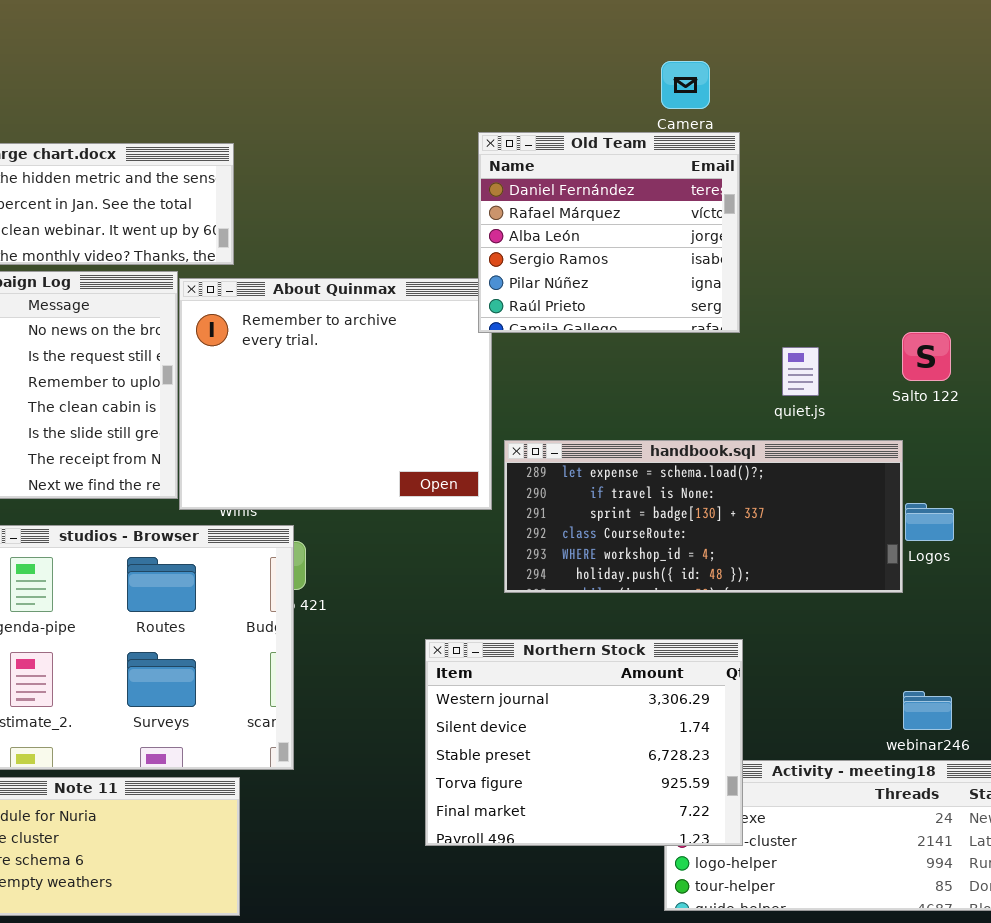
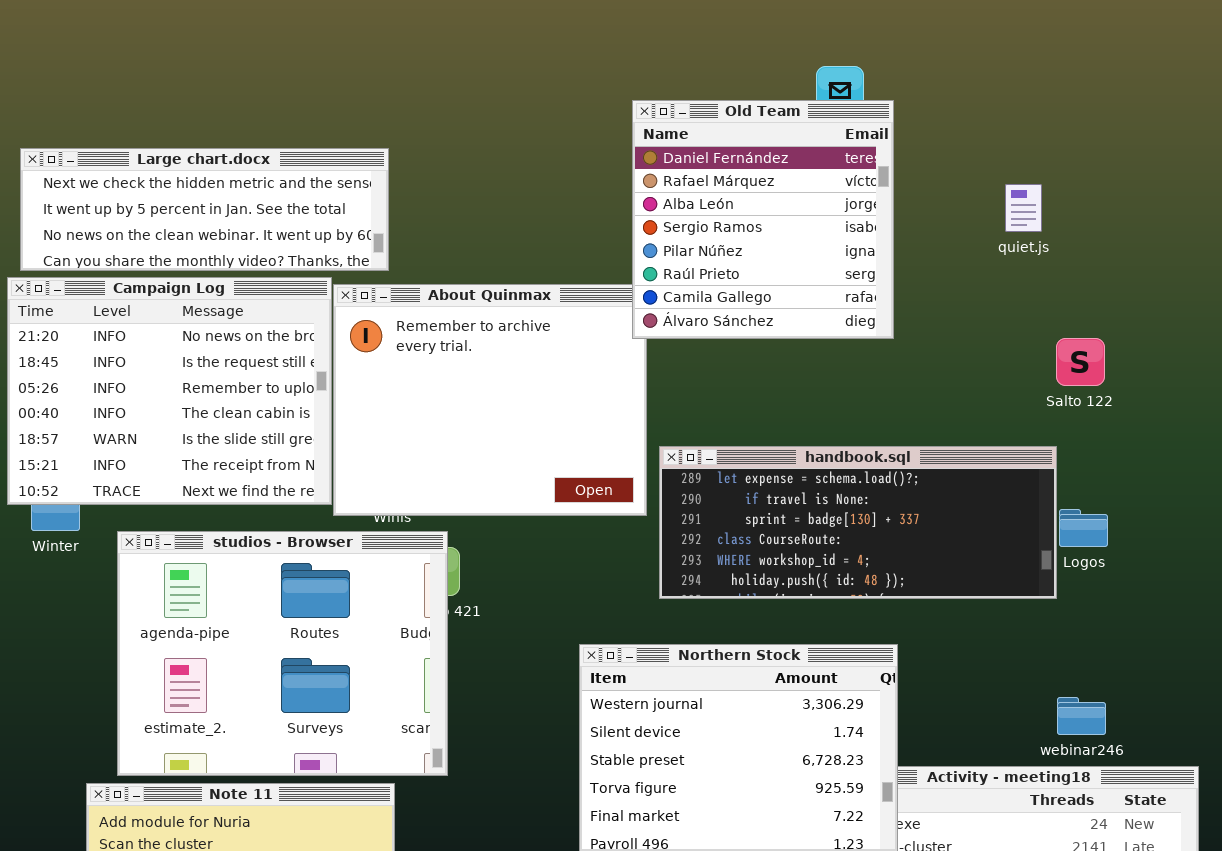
Old Team: [478,132,740,333] -> [632,100,894,339], resized
quiet.js: [782,347,819,396] -> [1005,184,1042,232], moved

